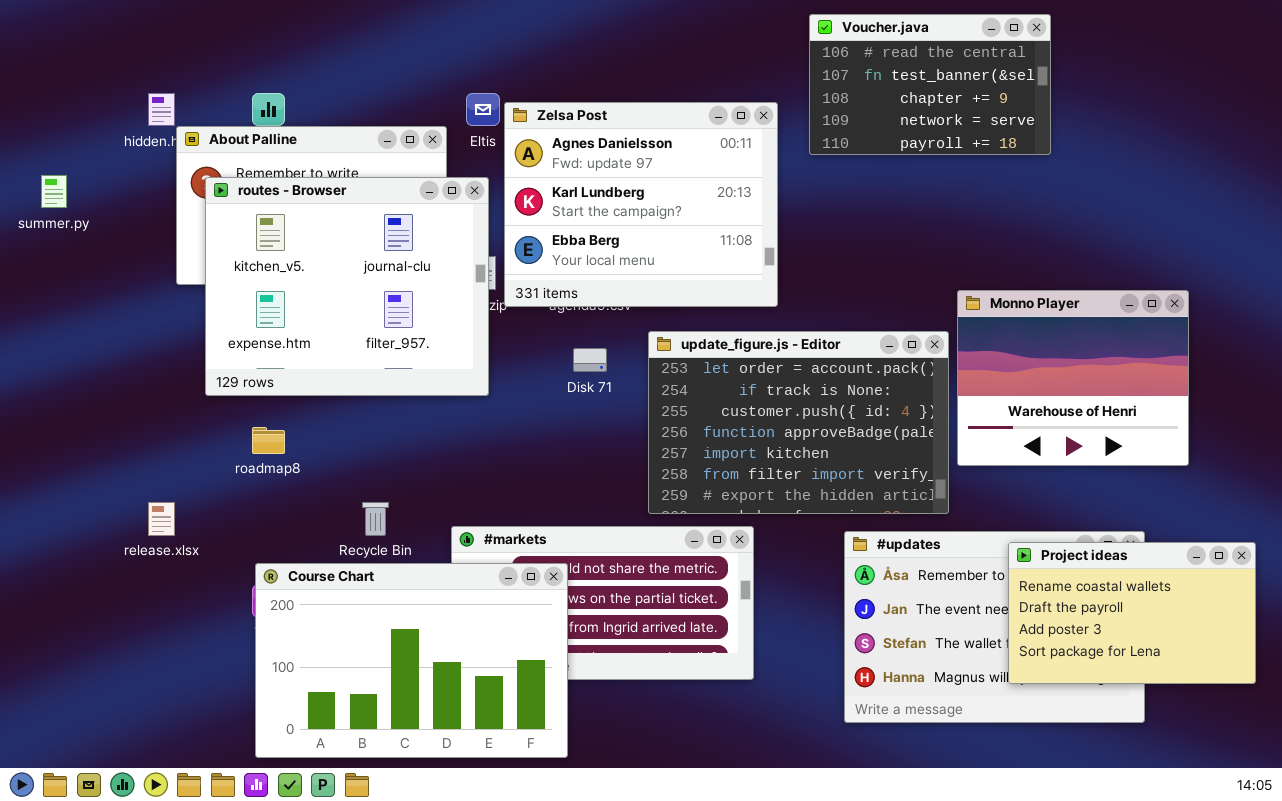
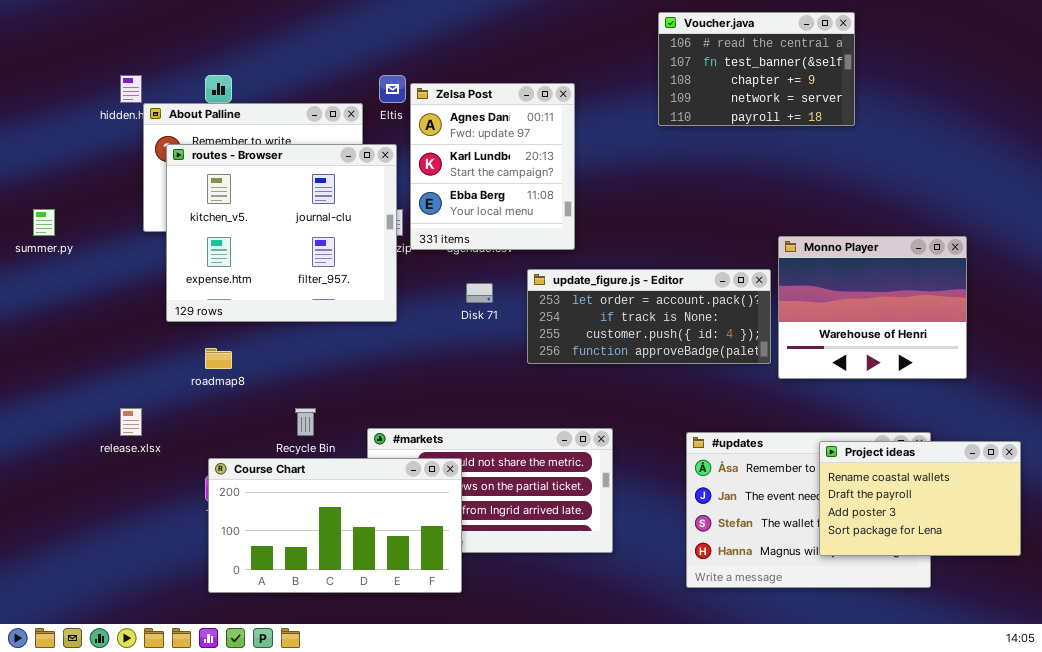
Zelsa Post: [504,102,778,307] -> [410,83,575,250], resized
summer.py: [41,175,67,208] -> [33,209,55,236], moved
update_figure.js - Editor: [648,331,949,514] -> [527,269,771,364], resized
Course Chart: [255,563,568,758] -> [208,458,462,593], resized

